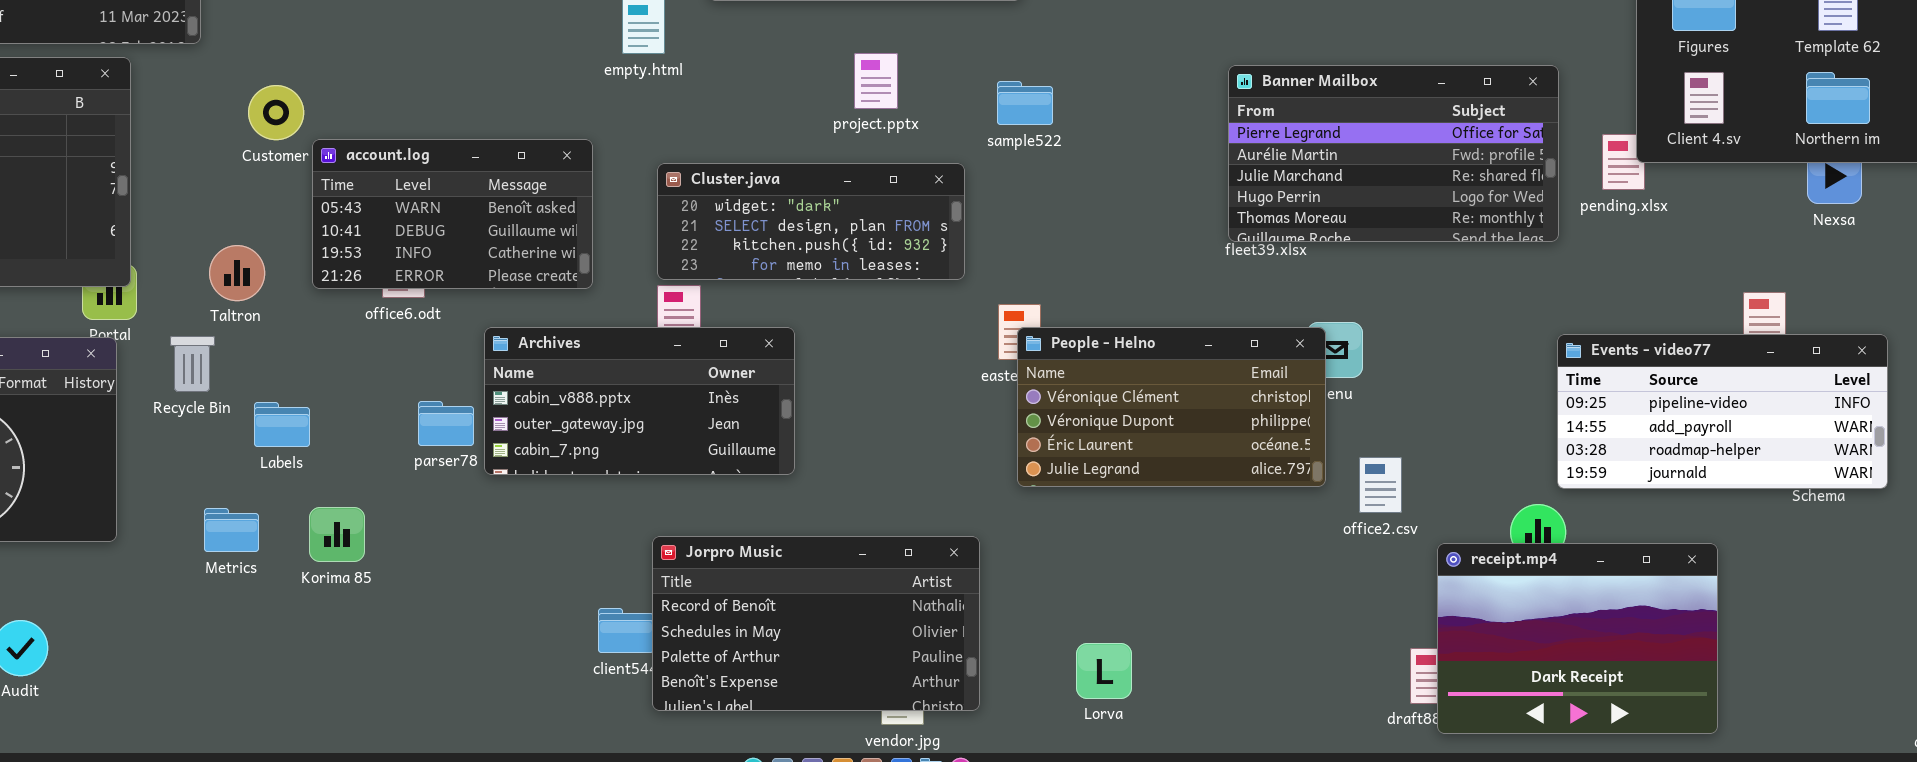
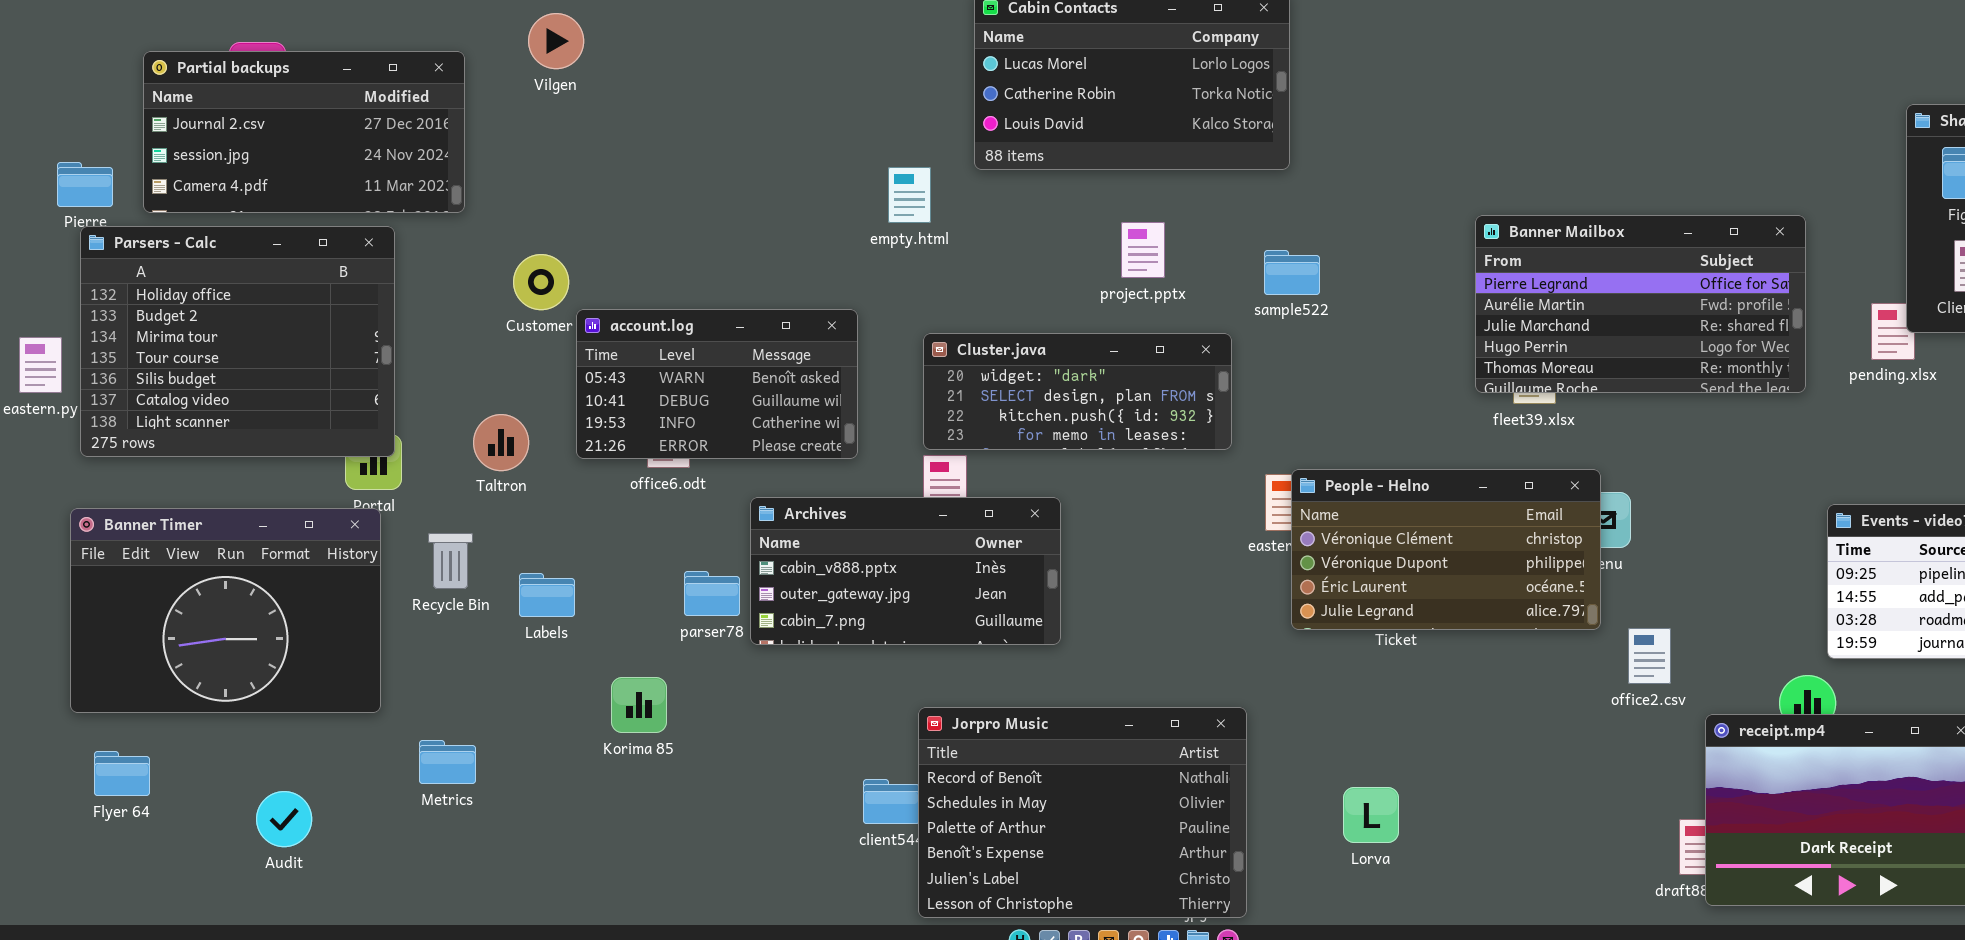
Banner Mailbox: [1228,65,1559,242] -> [1475,215,1806,393], moved
People - Helno: [1017,327,1326,487] -> [1291,469,1601,630], moved
Recycle Bin: [170,336,215,392] -> [428,533,473,589], moved
Korima 85: [309,507,365,562] -> [611,677,667,733], moved
Metrics: [204,508,259,552] -> [419,740,476,784], moved
Jorpro Music: [652,536,980,711] -> [918,707,1247,918], resized
Lorva: [1076,643,1132,699] -> [1343,787,1399,843], moved

